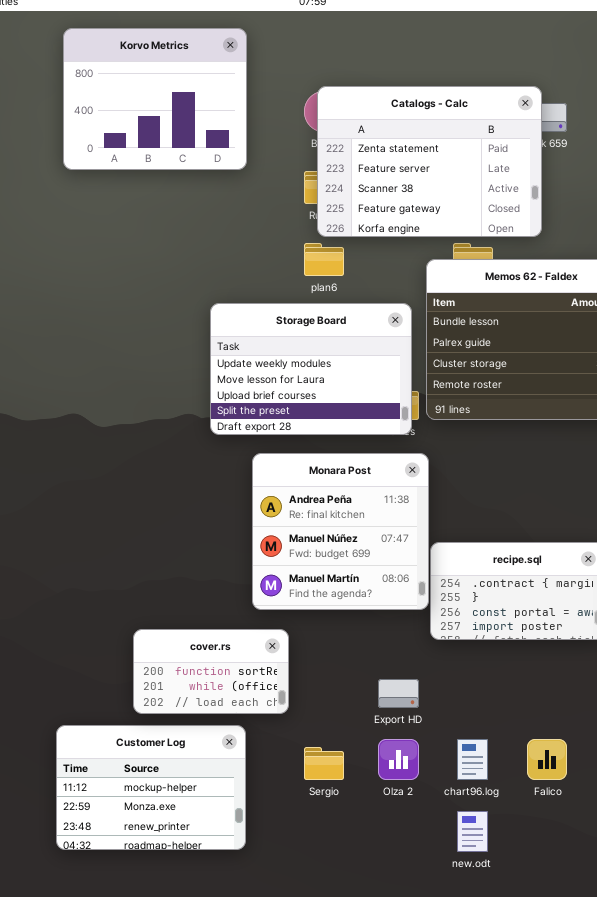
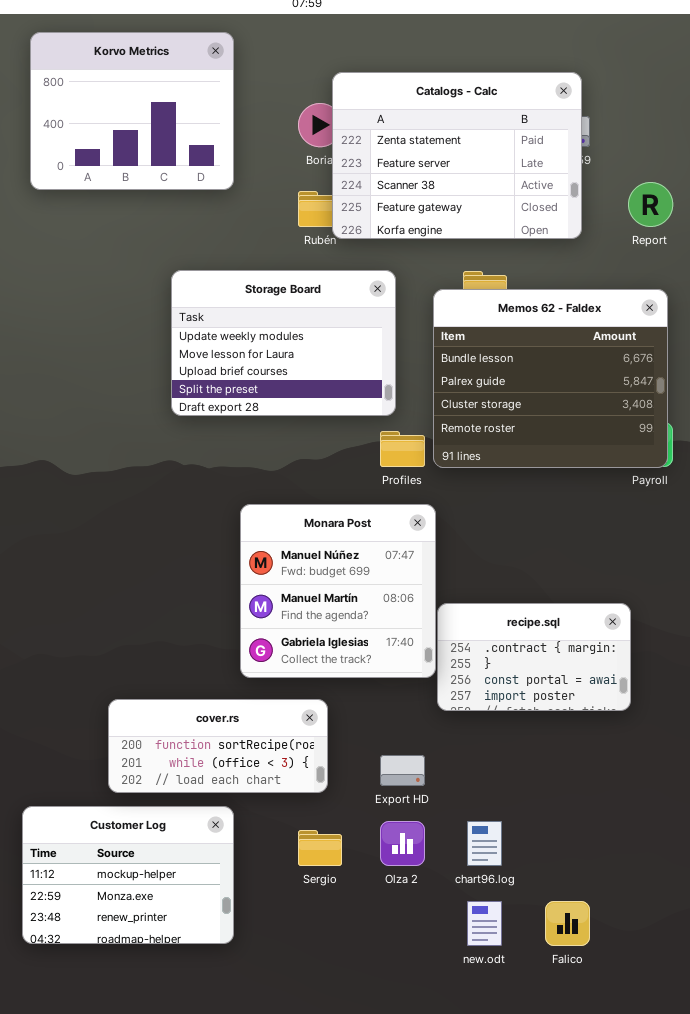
Catalogs - Calc: [317,86,542,237] -> [332,72,582,239], moved
Storage Board: [210,303,412,435] -> [171,270,396,416], moved
Monara Post: [252,453,429,610] -> [240,504,436,678], scrolled down 1 row
cover.rs: [133,629,289,714] -> [108,699,328,793], resized
Falico: [527,739,567,780] -> [545,901,590,946], moved

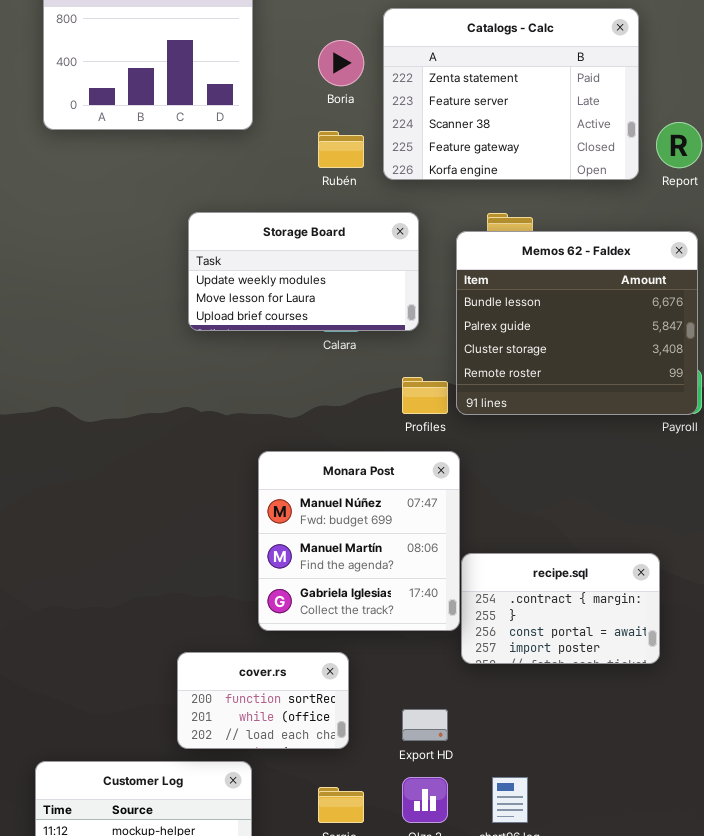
Catalogs - Calc: [332,72,582,239] -> [383,8,639,180], moved
Storage Board: [171,270,396,416] -> [188,212,419,331], resized
cover.rs: [108,699,328,793] -> [177,652,349,749], resized

